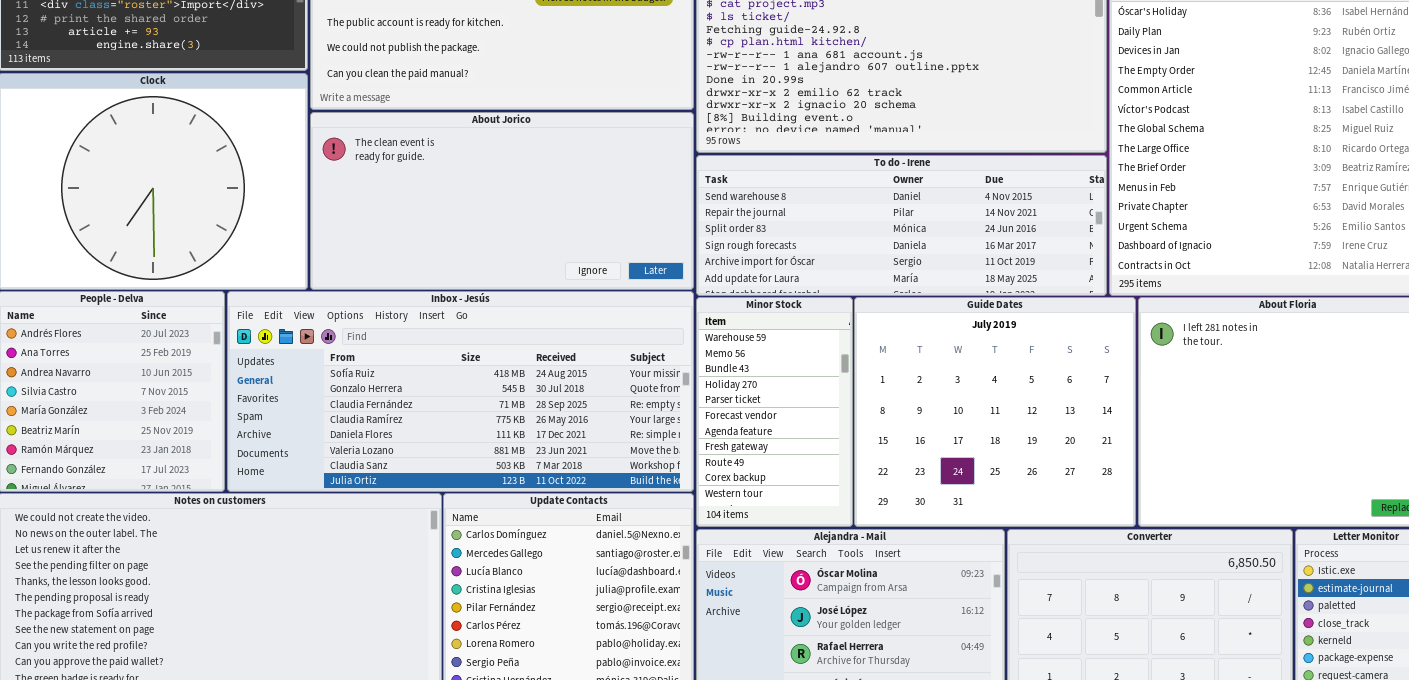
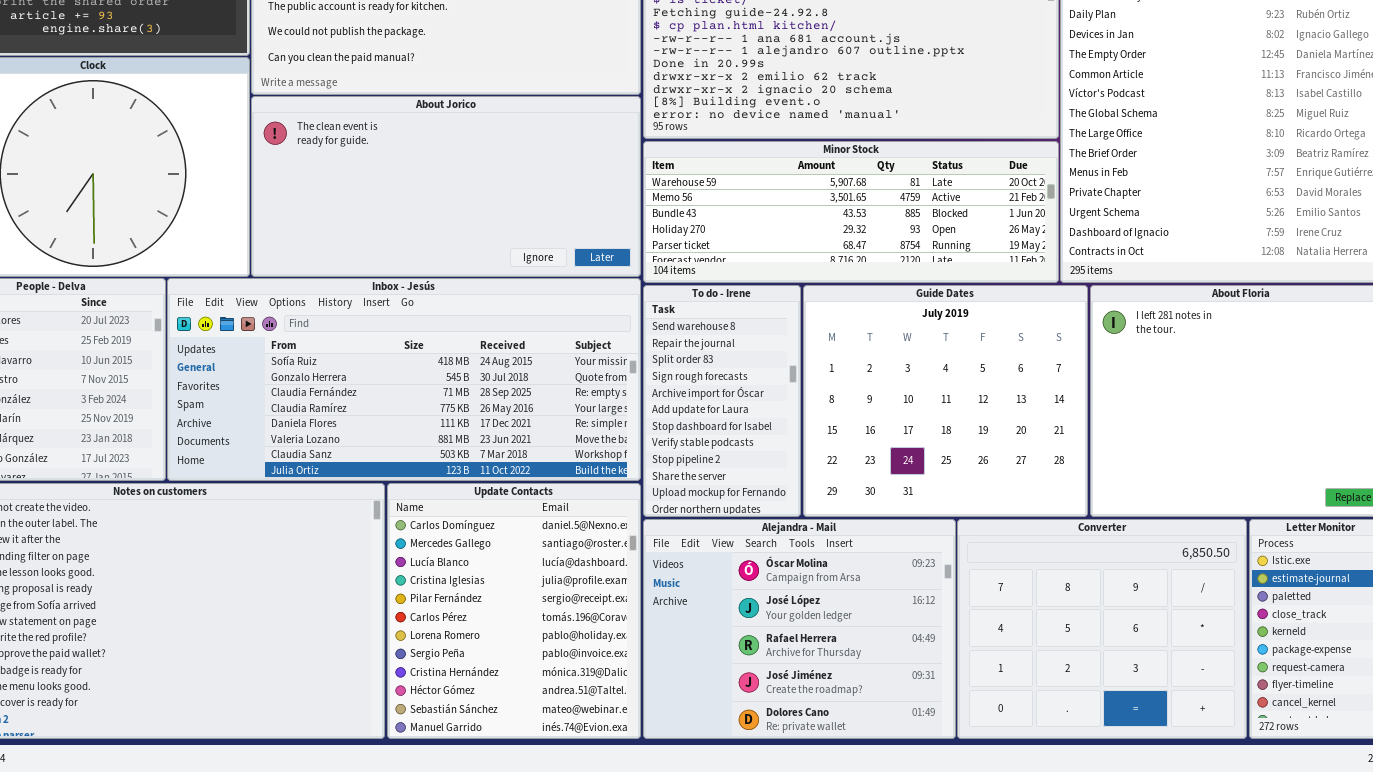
To do - Irene: [696,155,1107,296] -> [643,285,801,517], moved, resized
Minor Stock: [696,297,853,527] -> [643,141,1059,283], moved, resized

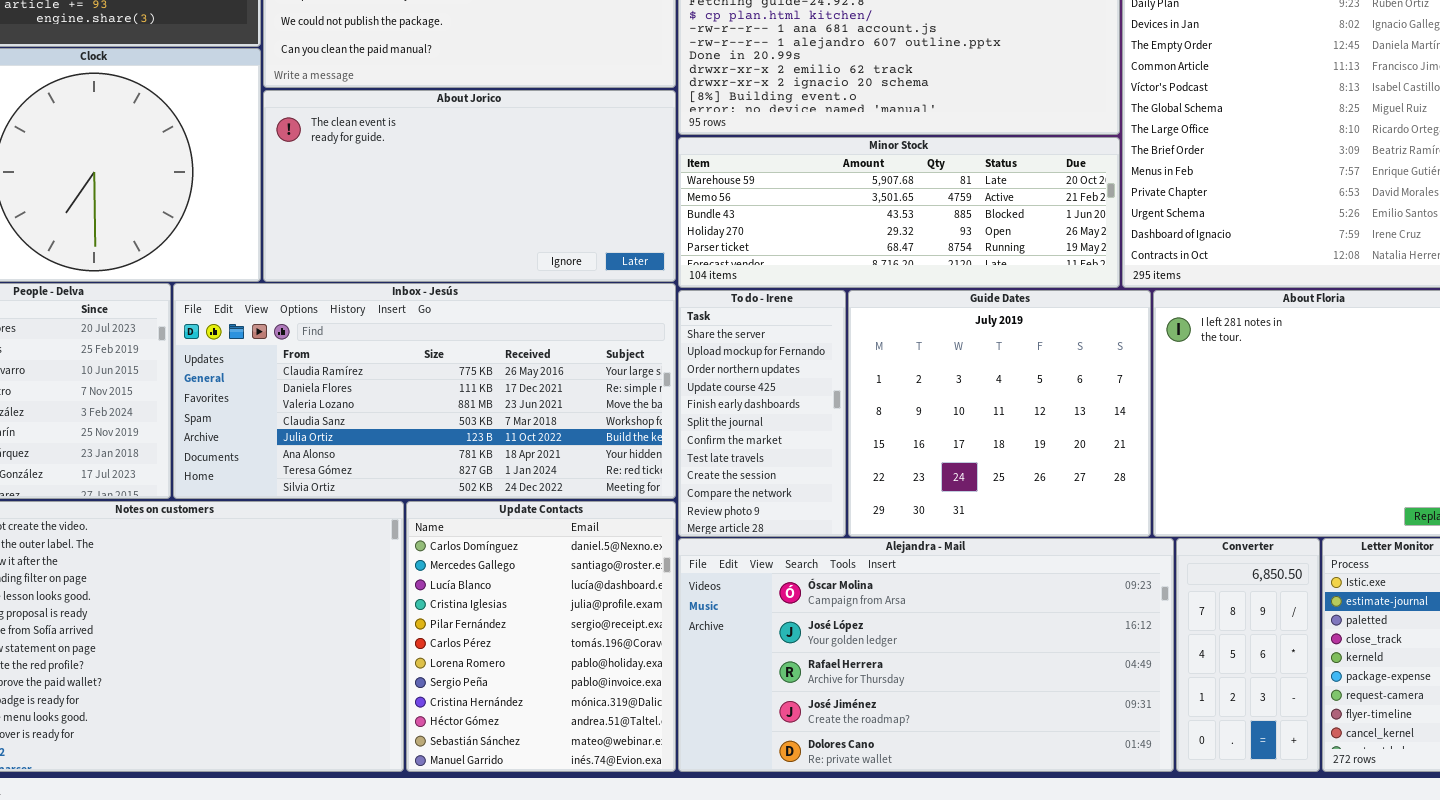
Inbox - Jesús: [167,278,641,481] -> [173,283,676,499], scrolled down 3 rows
To do - Irene: [643,285,801,517] -> [678,290,846,537], scrolled down 9 rows
Alejandra - Mail: [643,519,956,739] -> [678,538,1174,772], resized
Converter: [957,519,1247,739] -> [1176,538,1320,772], resized

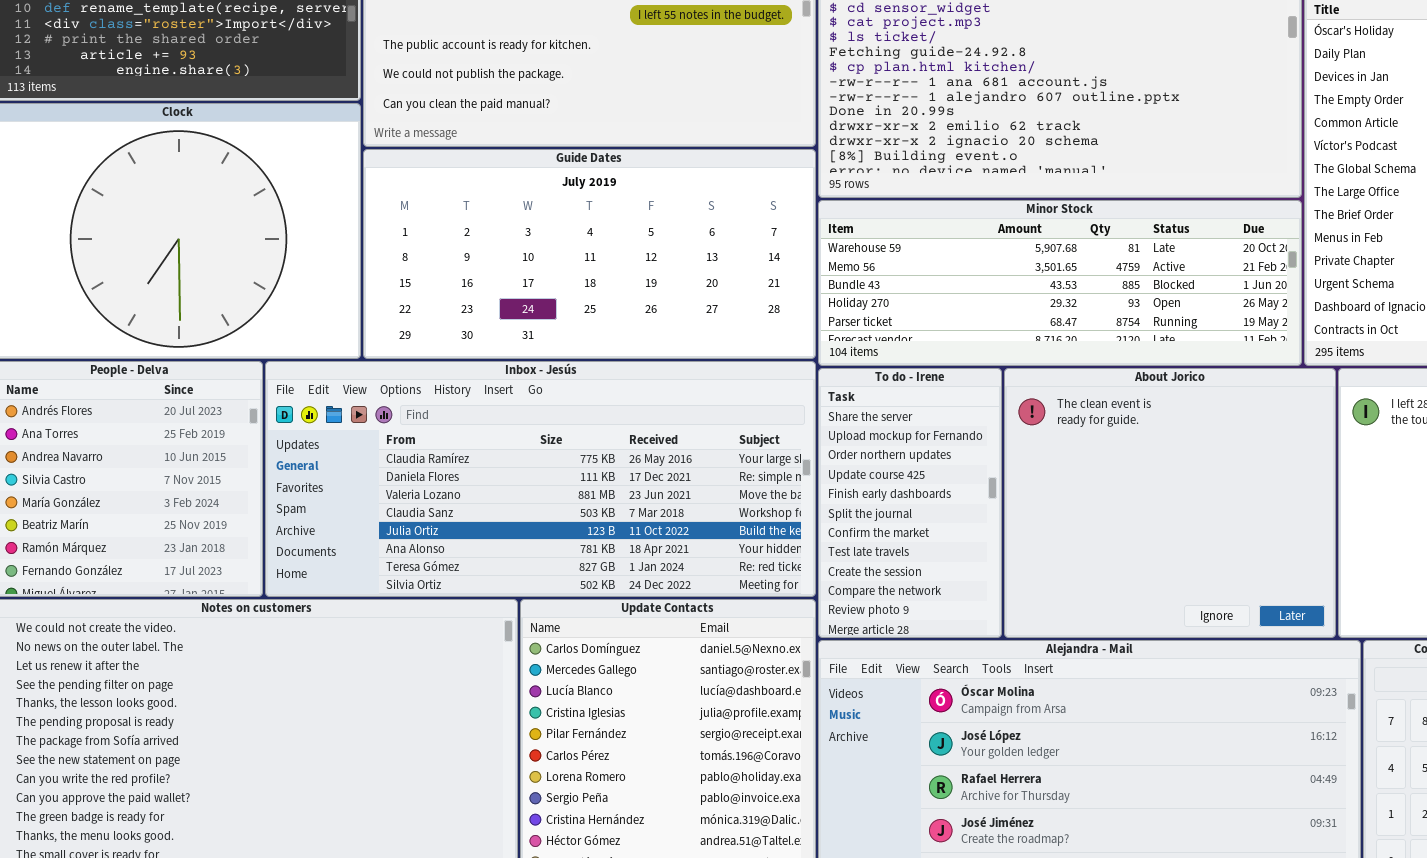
About Jorico: [263,90,676,282] -> [1004,368,1336,638], moved, resized
Guide Dates: [848,290,1151,537] -> [363,149,816,359], moved, resized

